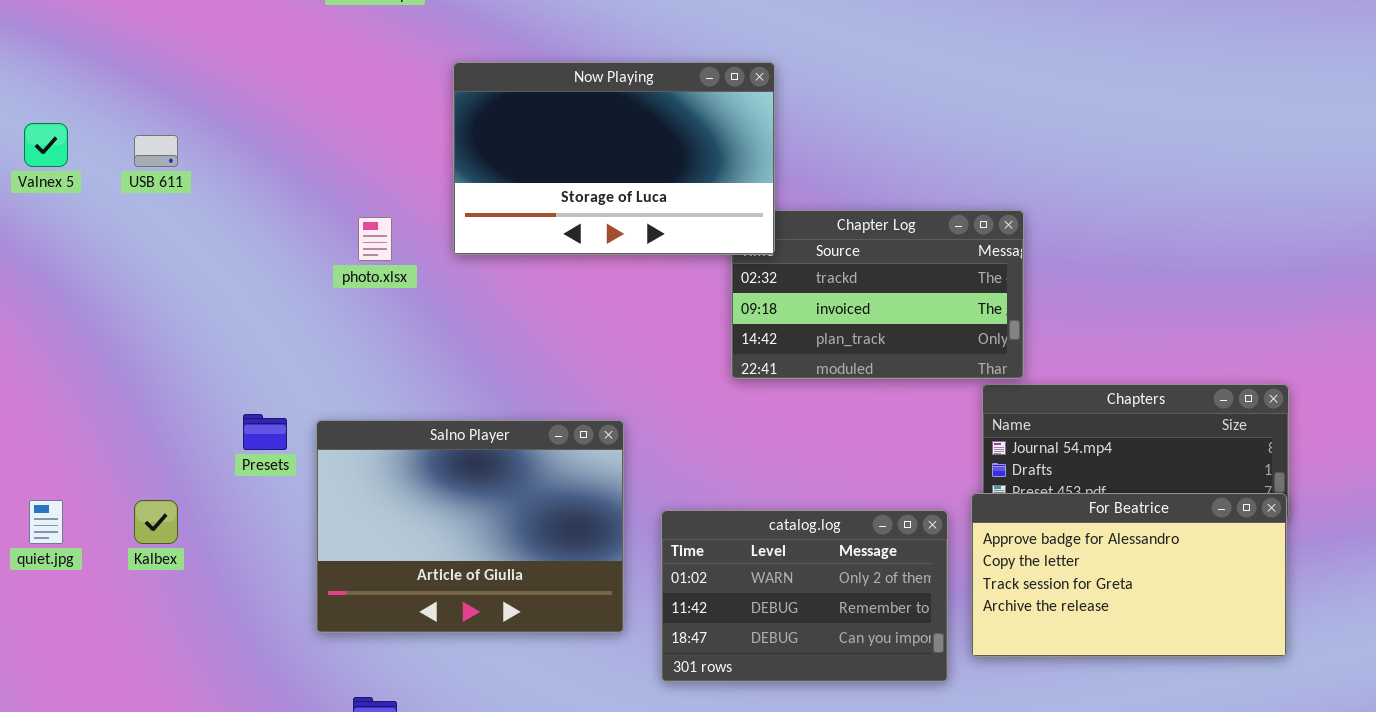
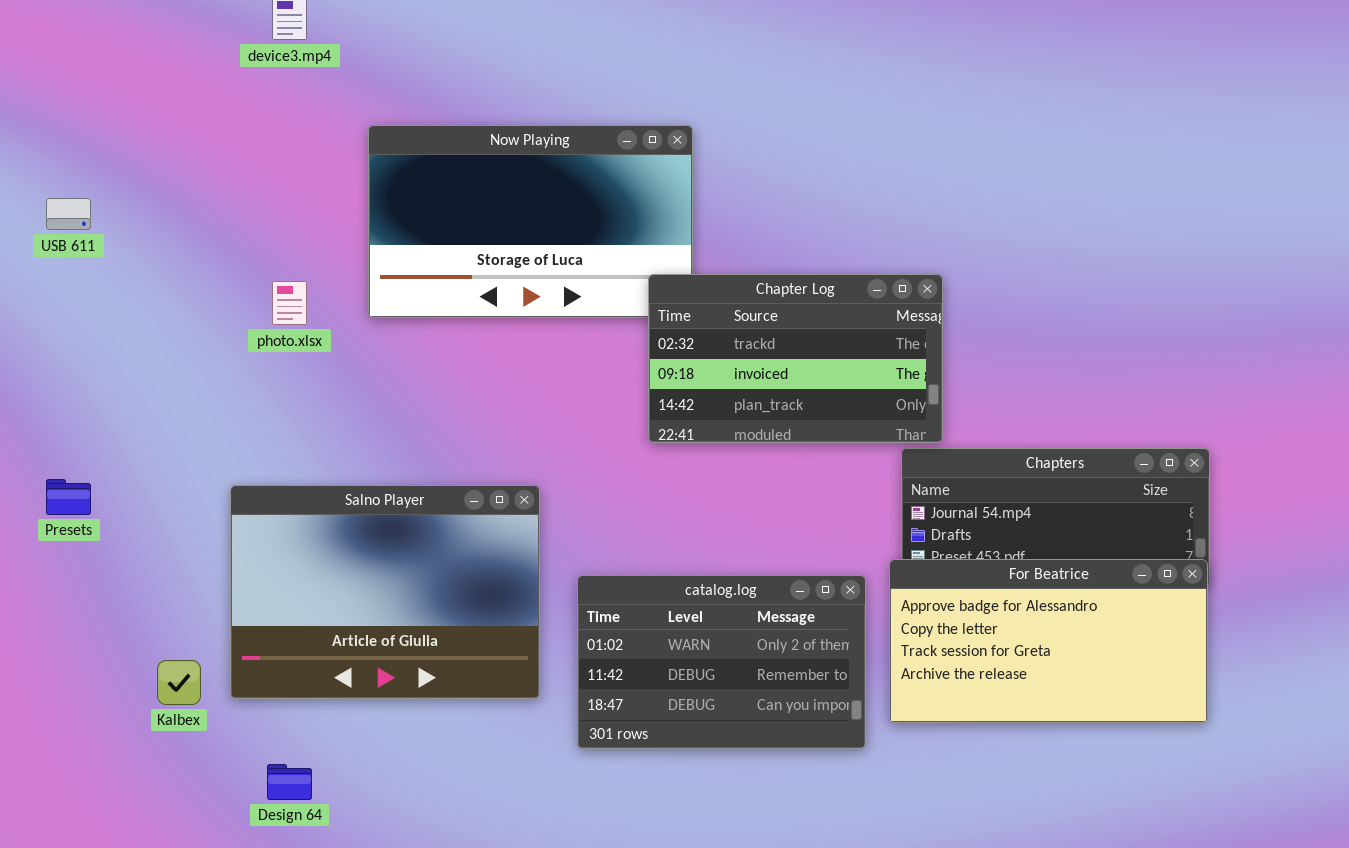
Chapter Log: [731,210,1024,379] -> [648,274,943,443], raised
Presets: [243,414,287,450] -> [46,479,91,515], moved
Kalbex: [134,500,178,544] -> [157,660,201,705], moved

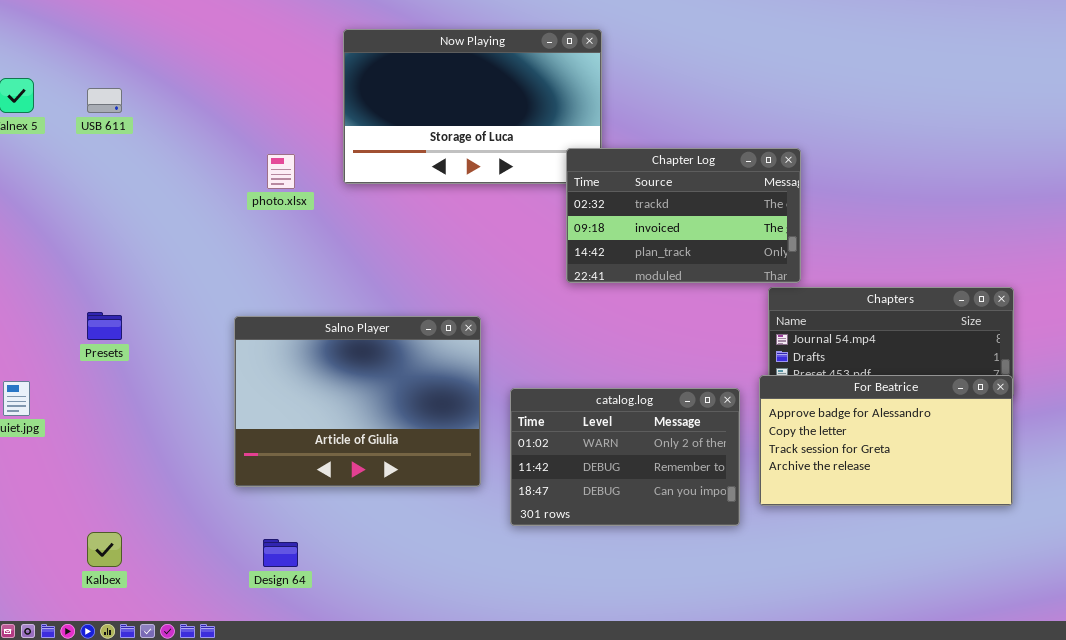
Kalbex: [157,660,201,705] -> [87,532,122,567], moved

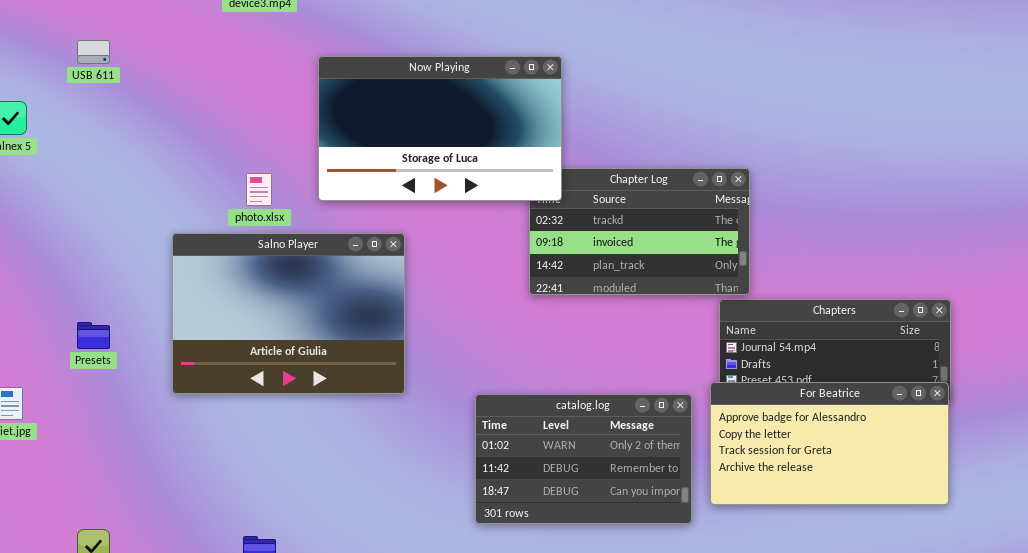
Now Playing: [343,29,602,184] -> [318,56,562,201], raised
USB 611: [87,88,122,113] -> [77,40,110,64], moved
Salno Player: [234,316,481,487] -> [172,233,405,394], moved

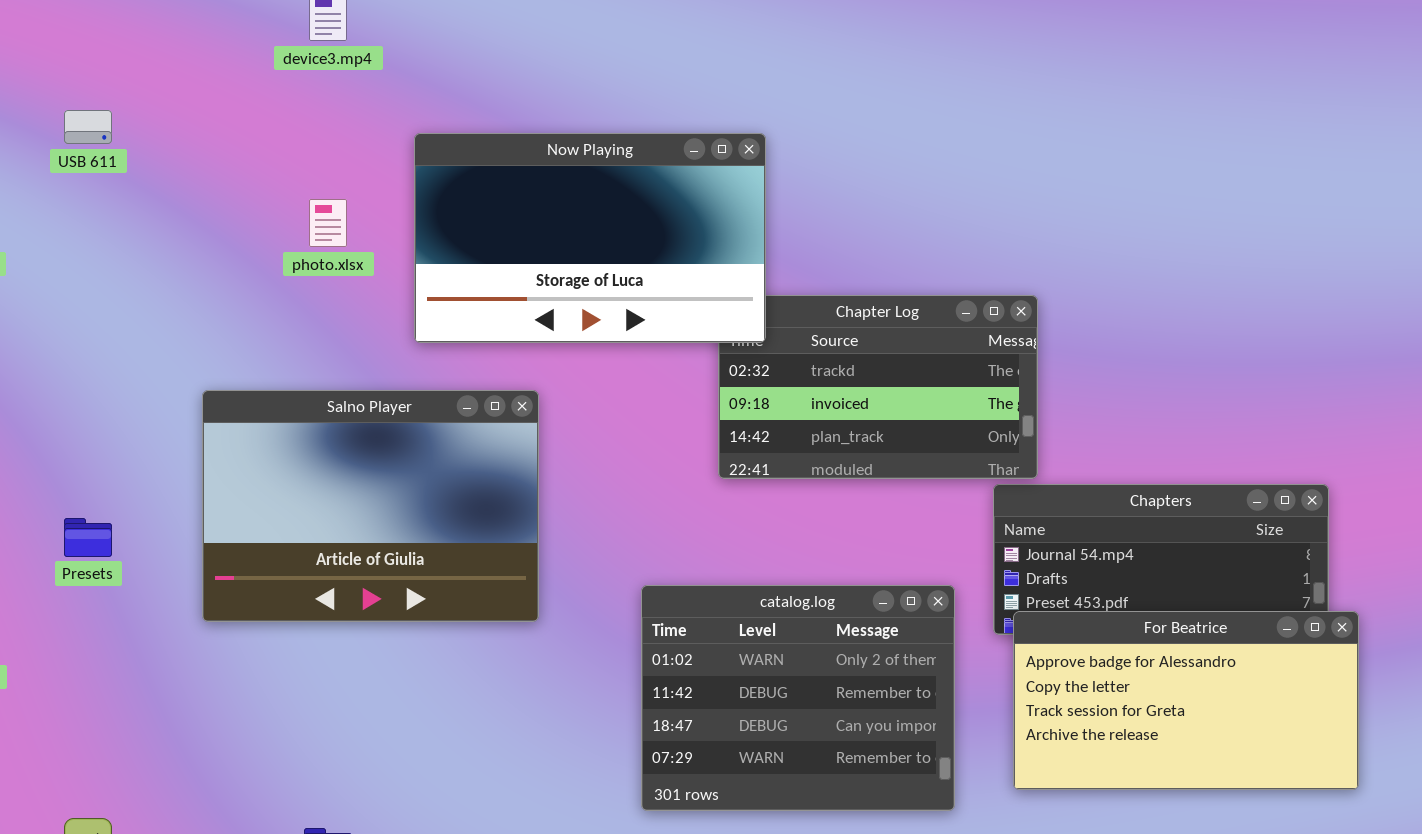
photo.xlsx: [246,173,272,206] -> [309,199,347,247], moved
For Beatrice: [710,382,949,505] -> [1013,611,1359,790], moved
catalog.log: [475,394,692,524] -> [641,585,955,811], resized

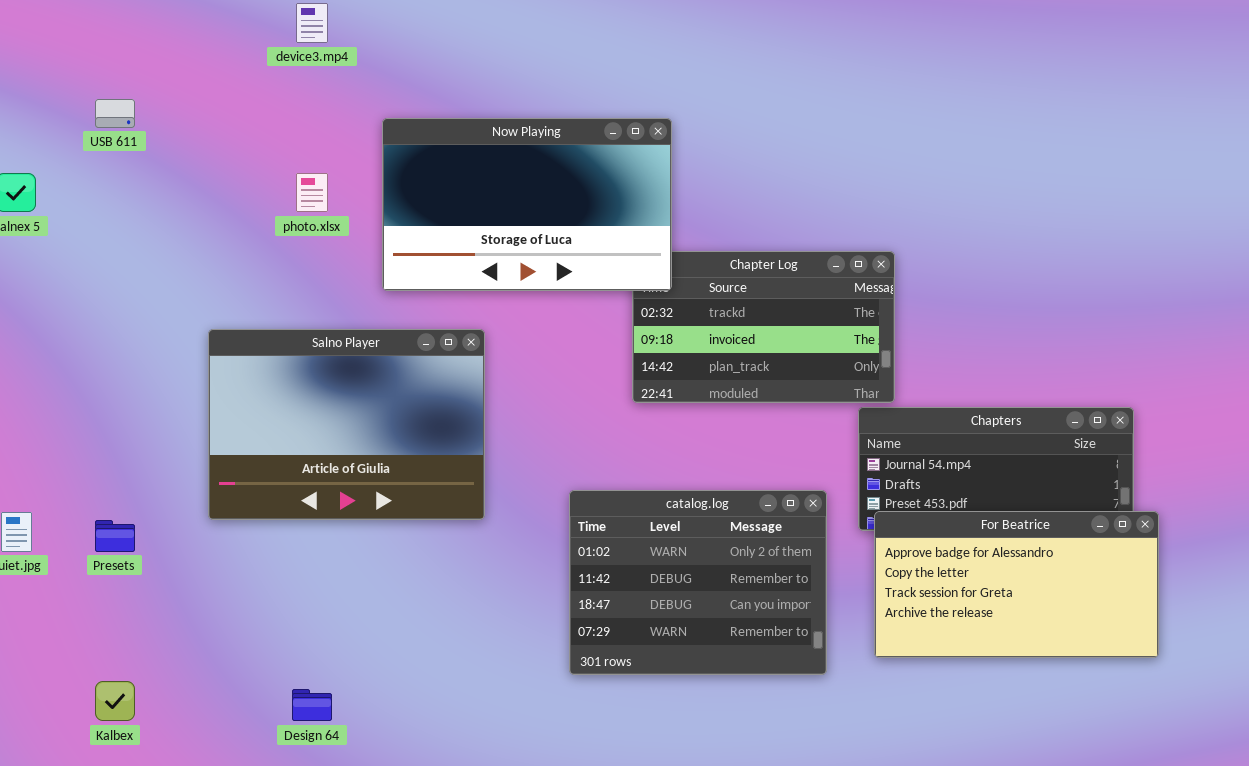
Presets: [64,518,112,557] -> [95,520,135,552], moved

